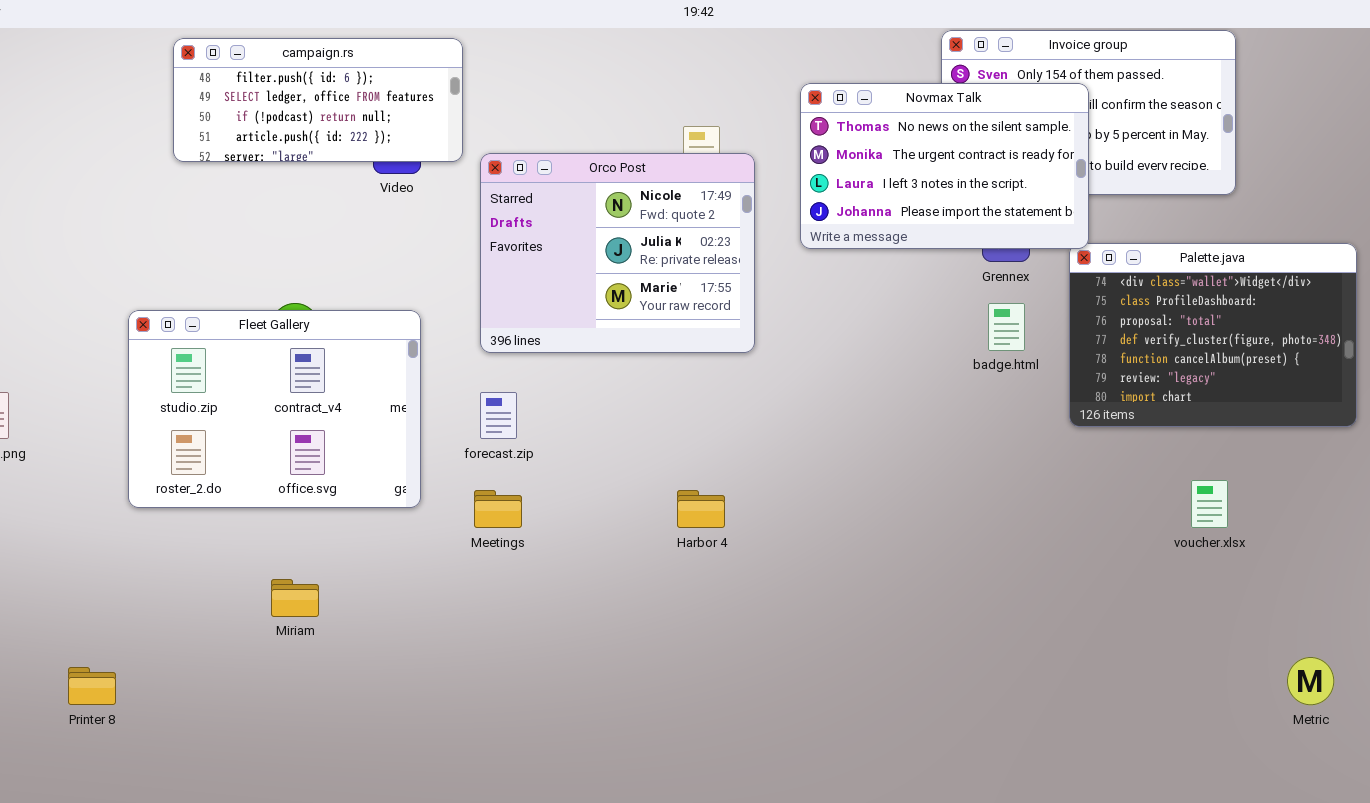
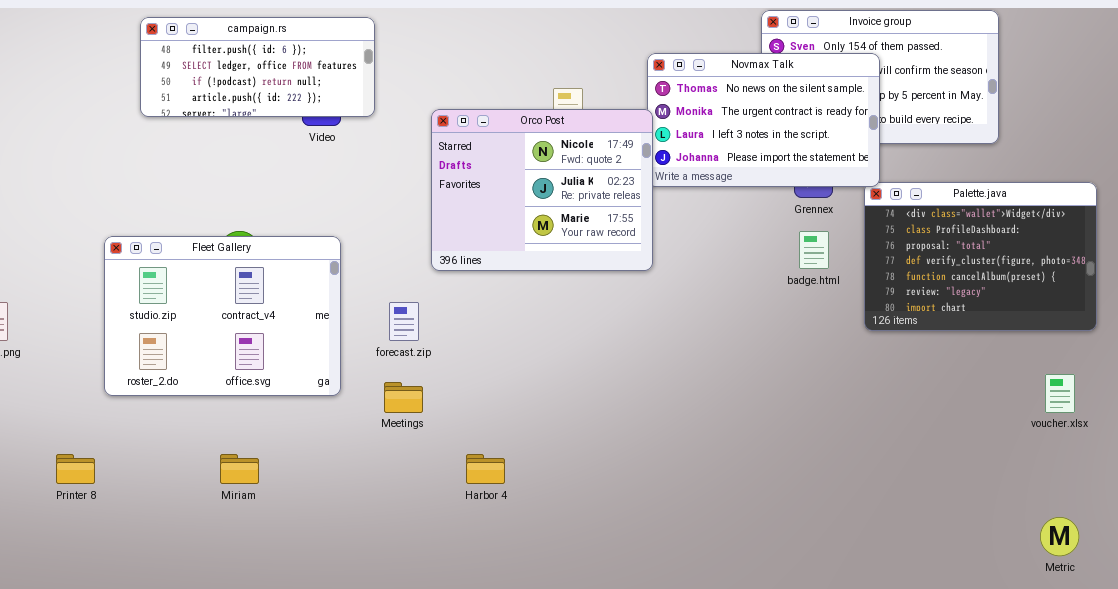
Orco Post: [480,153,755,353] -> [431,109,653,271], moved
voucher.xlsx: [1191,480,1228,528] -> [1045,374,1075,413], moved
Harbor 4: [677,490,725,528] -> [466,454,505,484], moved
Printer 8: [68,667,116,705] -> [56,454,95,484], moved

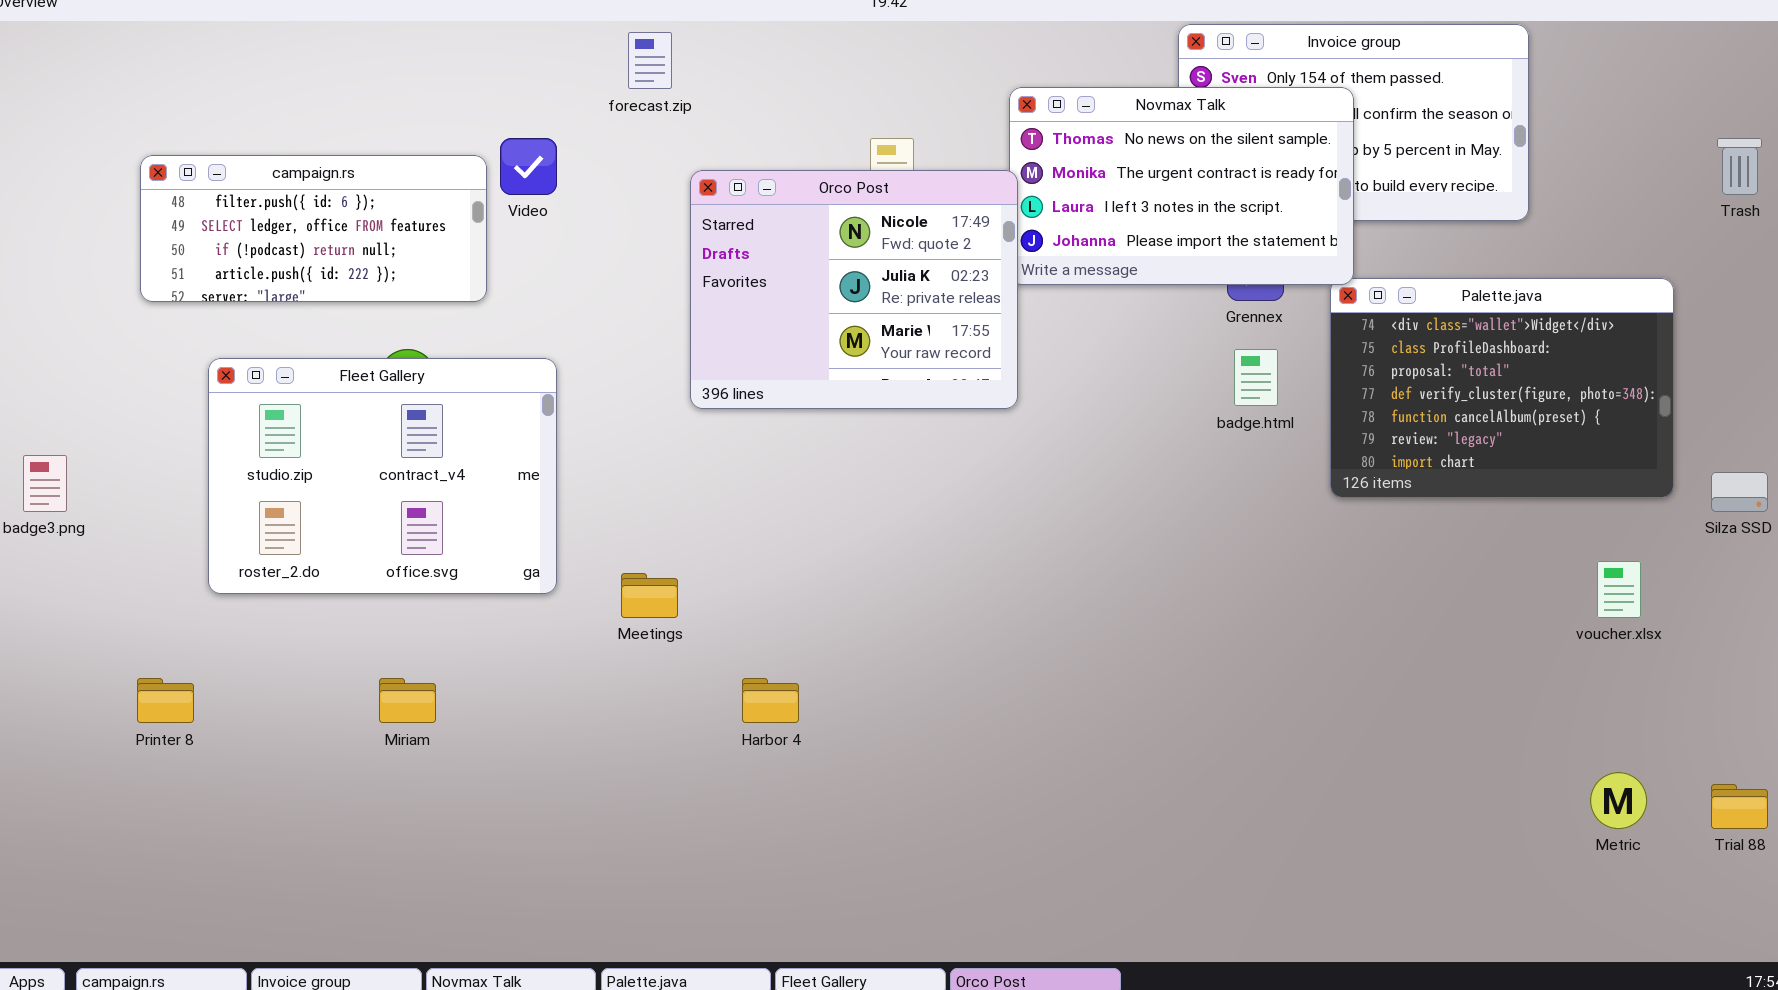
campaign.rs: [140,17,375,117] -> [140,155,487,302], moved
forecast.zip: [389,302,419,341] -> [628,32,672,89], moved

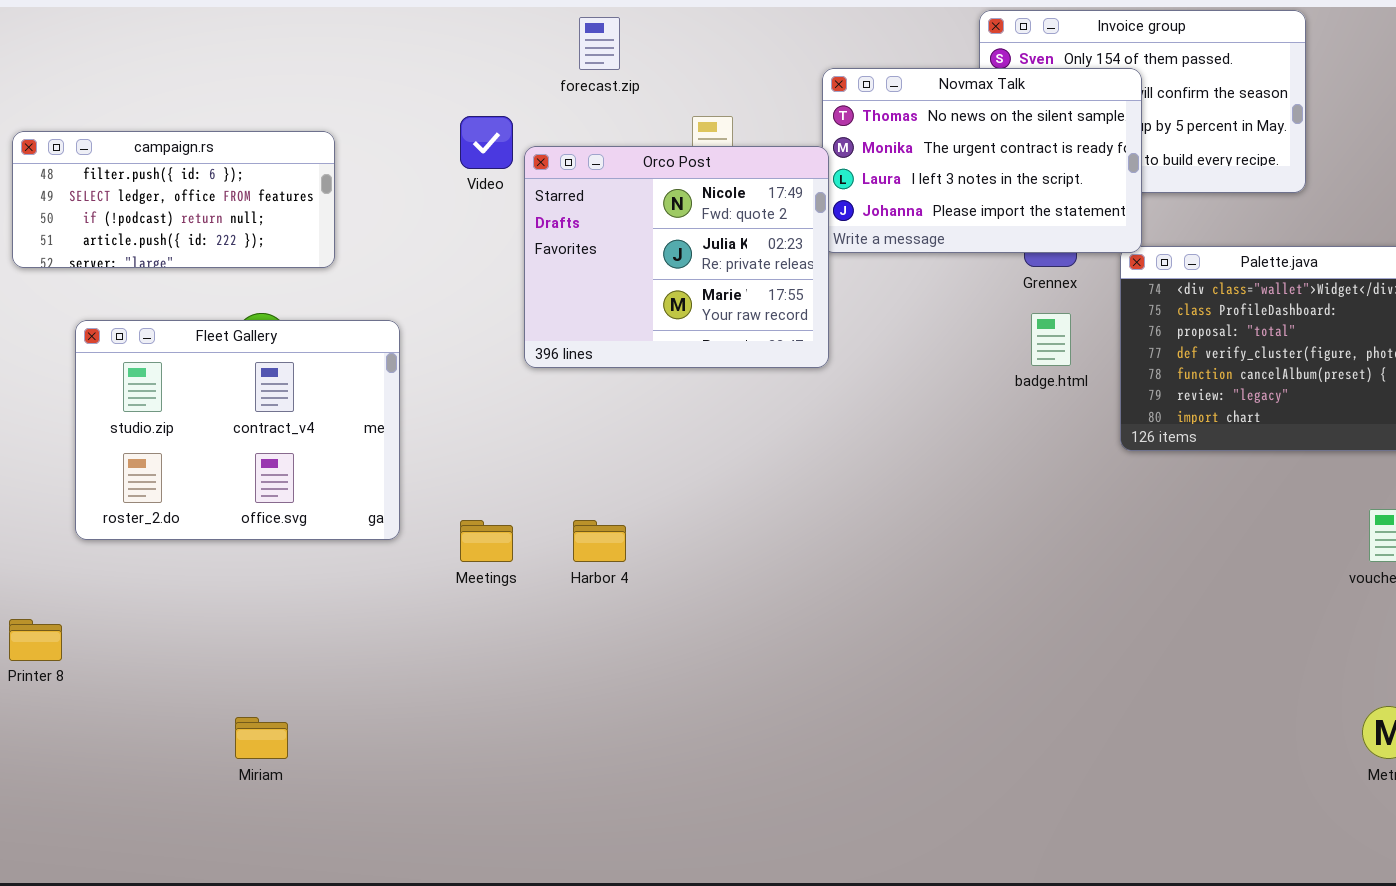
forecast.zip: [628,32,672,89] -> [579,17,620,70], moved
Video: [500,138,557,195] -> [460,116,513,169], moved
Miriam: [379,678,436,723] -> [235,717,288,759], moved
Harbor 4: [742,678,799,723] -> [573,520,626,562], moved

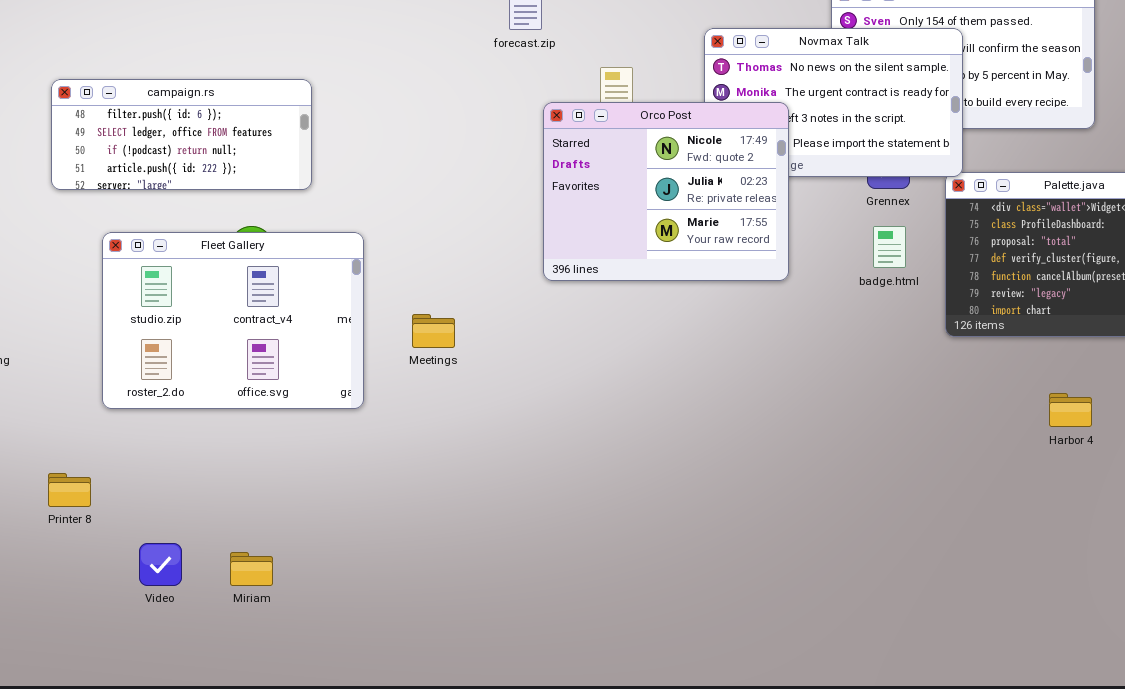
Video: [460,116,513,169] -> [139,543,182,586], moved
Orco Post: [524,146,829,368] -> [543,102,789,281], moved
Meetings: [460,520,513,562] -> [412,314,455,348], moved
Harbor 4: [573,520,626,562] -> [1049,393,1092,427], moved

